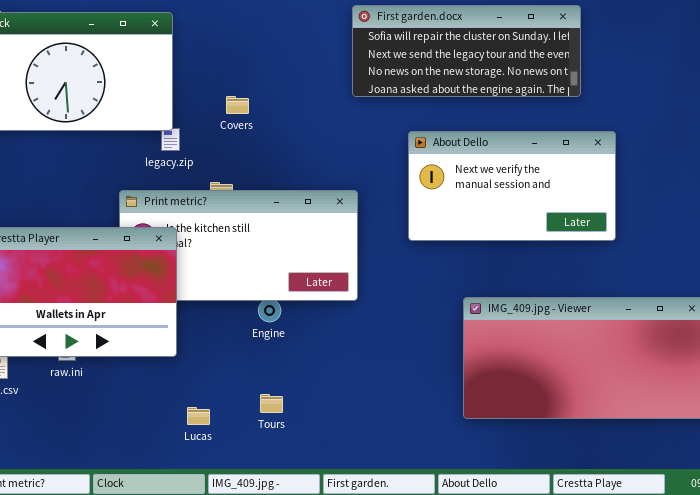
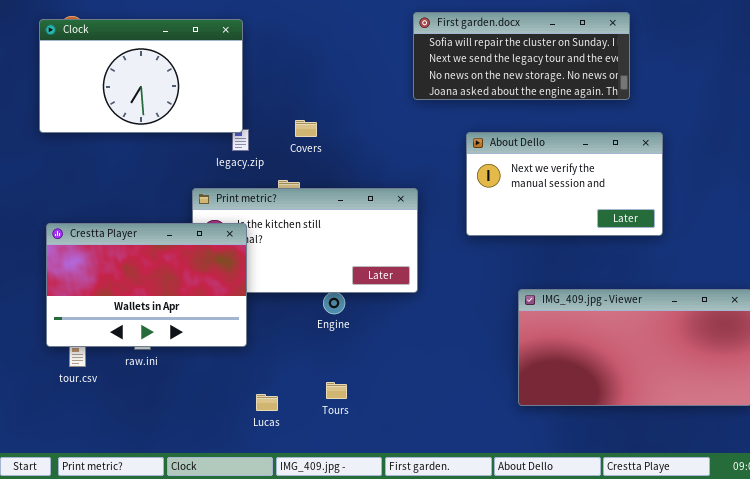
Covers: [226,96,249,114] -> [295,120,317,137], moved

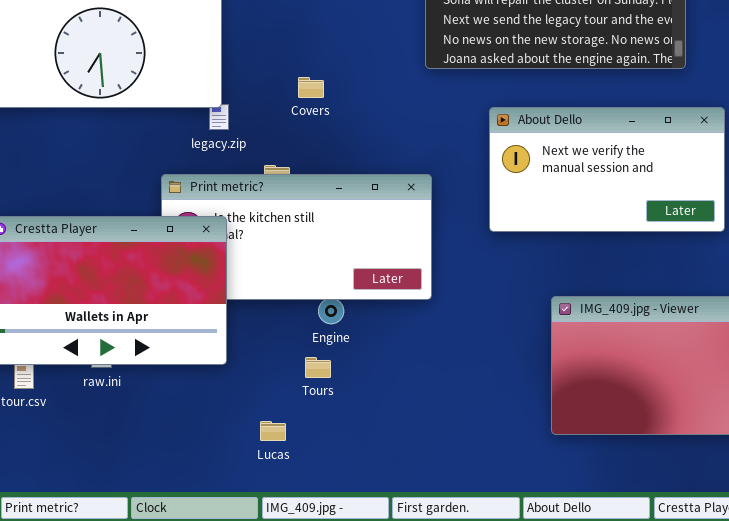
Covers: [295,120,317,137] -> [298,77,324,98], moved
Tours: [326,382,347,399] -> [305,357,331,378], moved
Lucas: [256,394,278,411] -> [260,421,286,441], moved

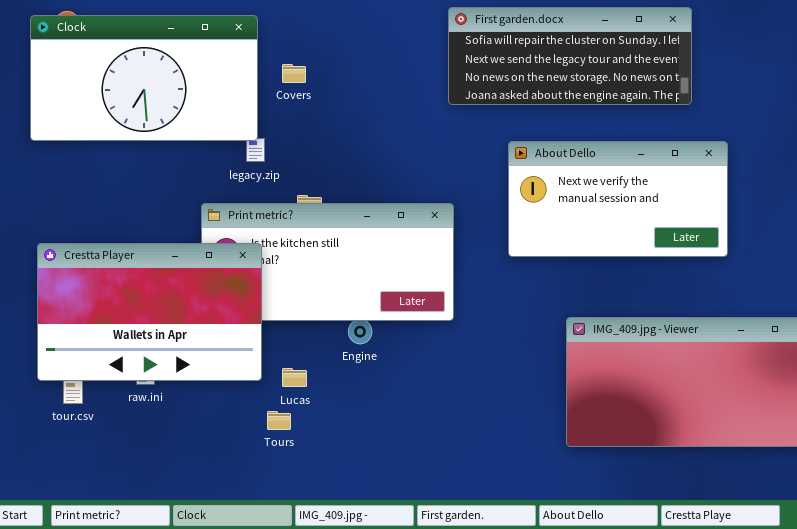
Covers: [298,77,324,98] -> [282,64,306,83], moved
Tours: [305,357,331,378] -> [267,411,291,430], moved
Lucas: [260,421,286,441] -> [282,368,307,387], moved

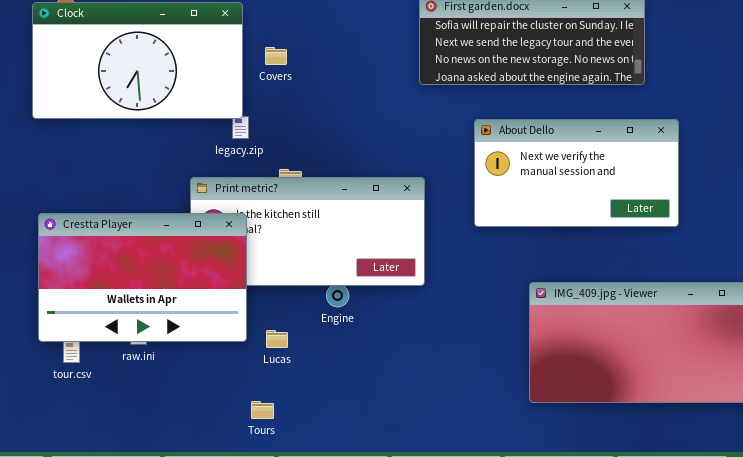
Tours: [267,411,291,430] -> [251,401,274,419], moved

